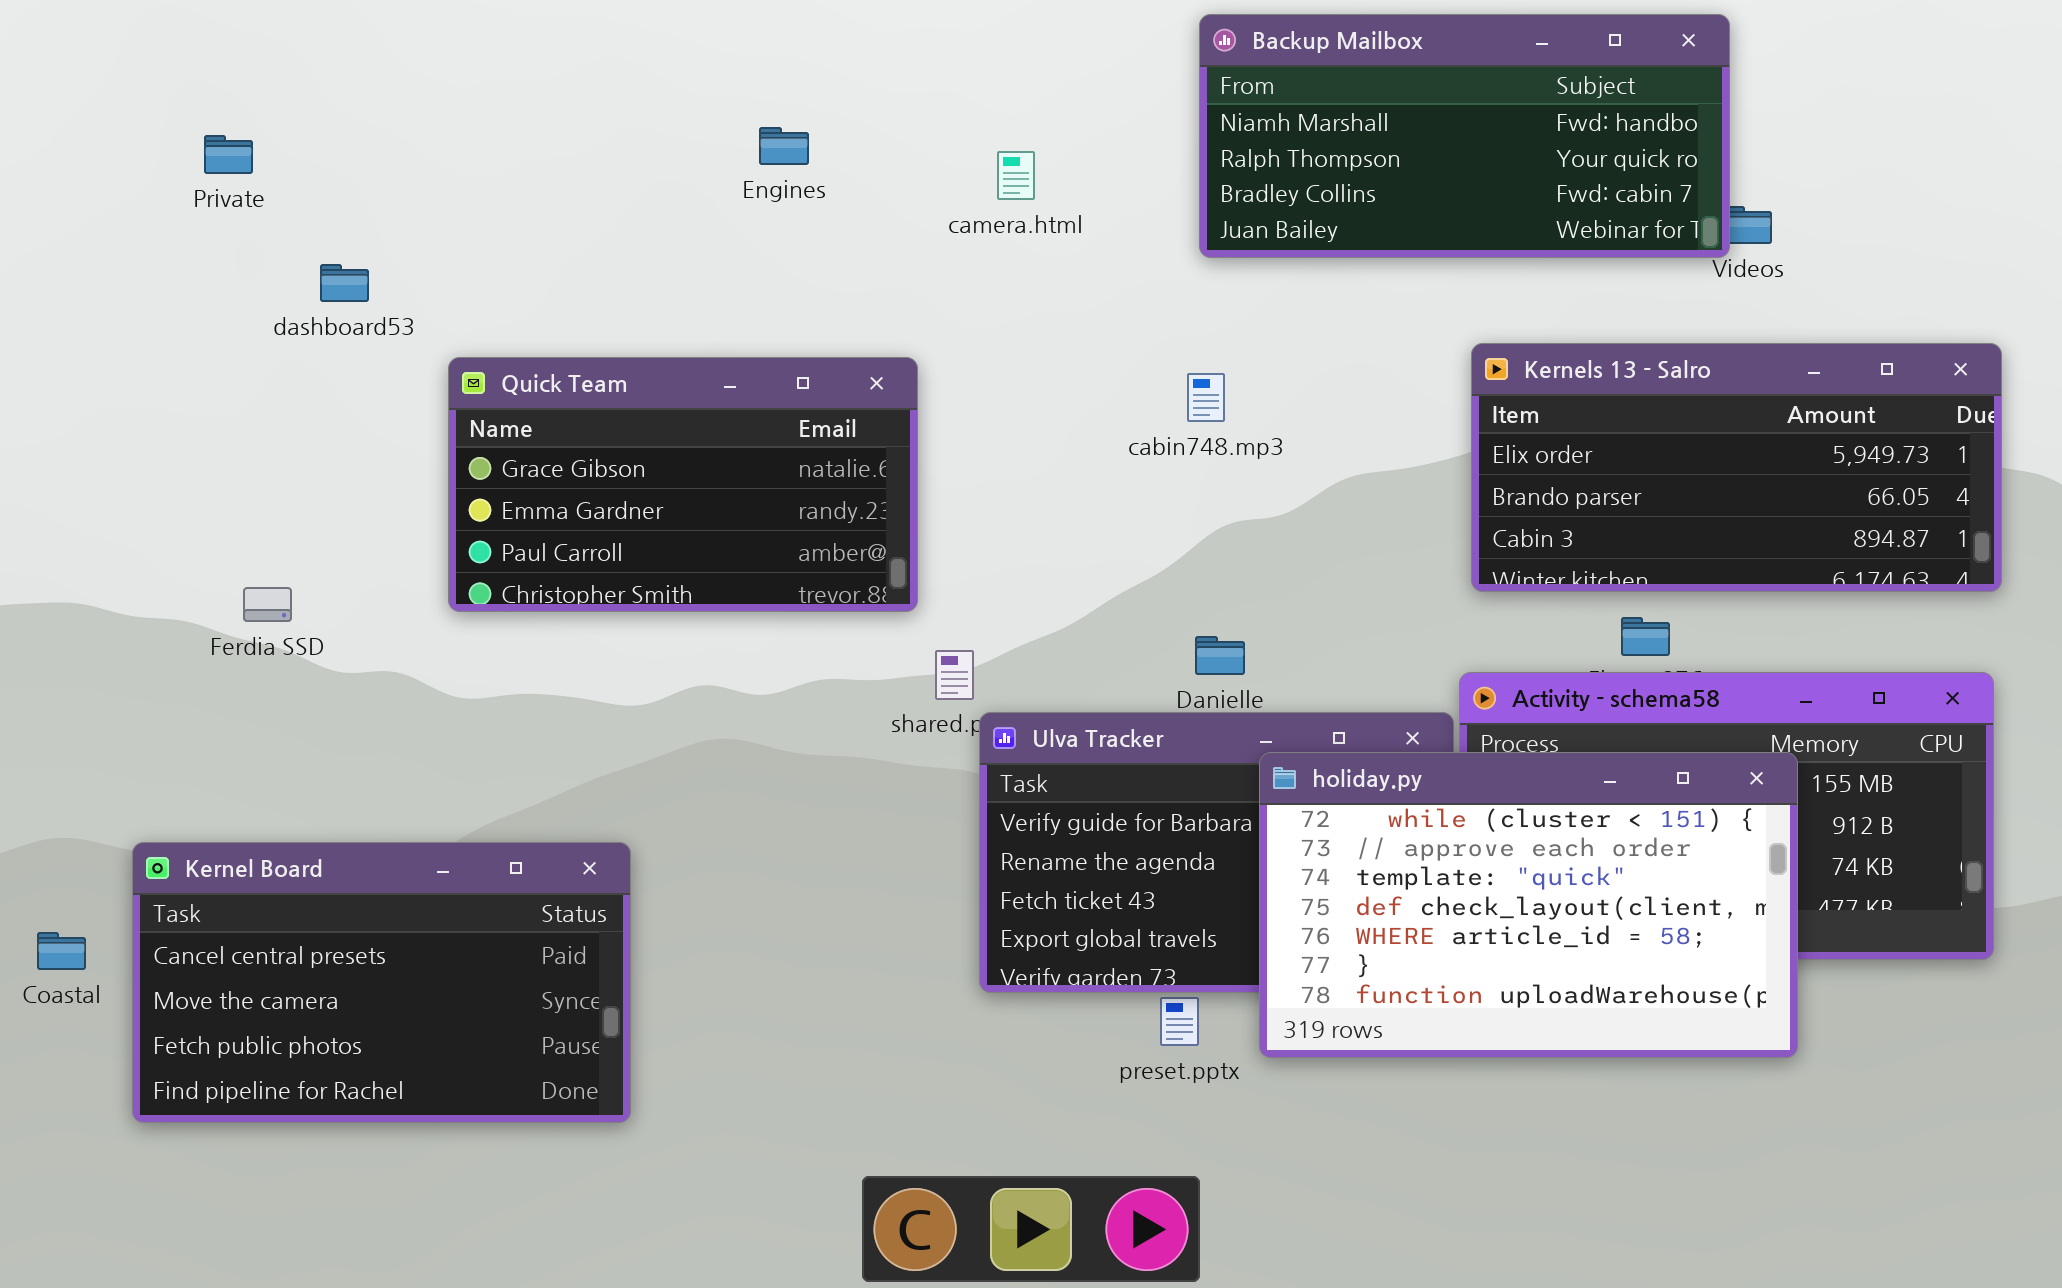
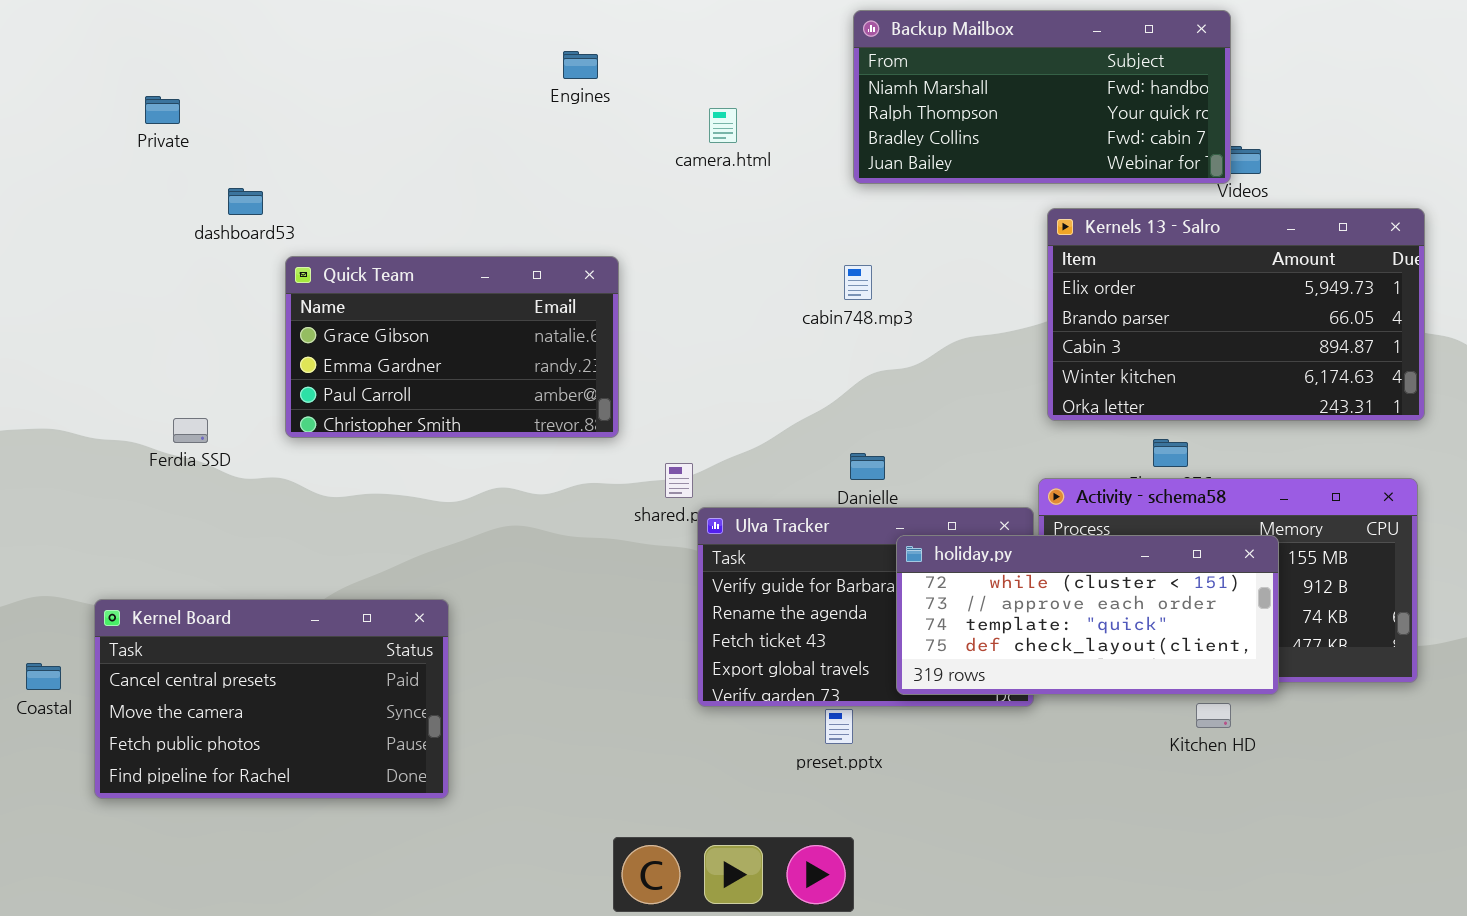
Engines: [759,127,809,165] -> [563,51,598,79], moved
Kernels 13 - Salro: [1471,343,2002,592] -> [1047,208,1425,421], resized
Quick Team: [448,357,918,612] -> [285,256,619,438], moved
holiday.py: [1259,752,1798,1058] -> [896,535,1279,695], resized

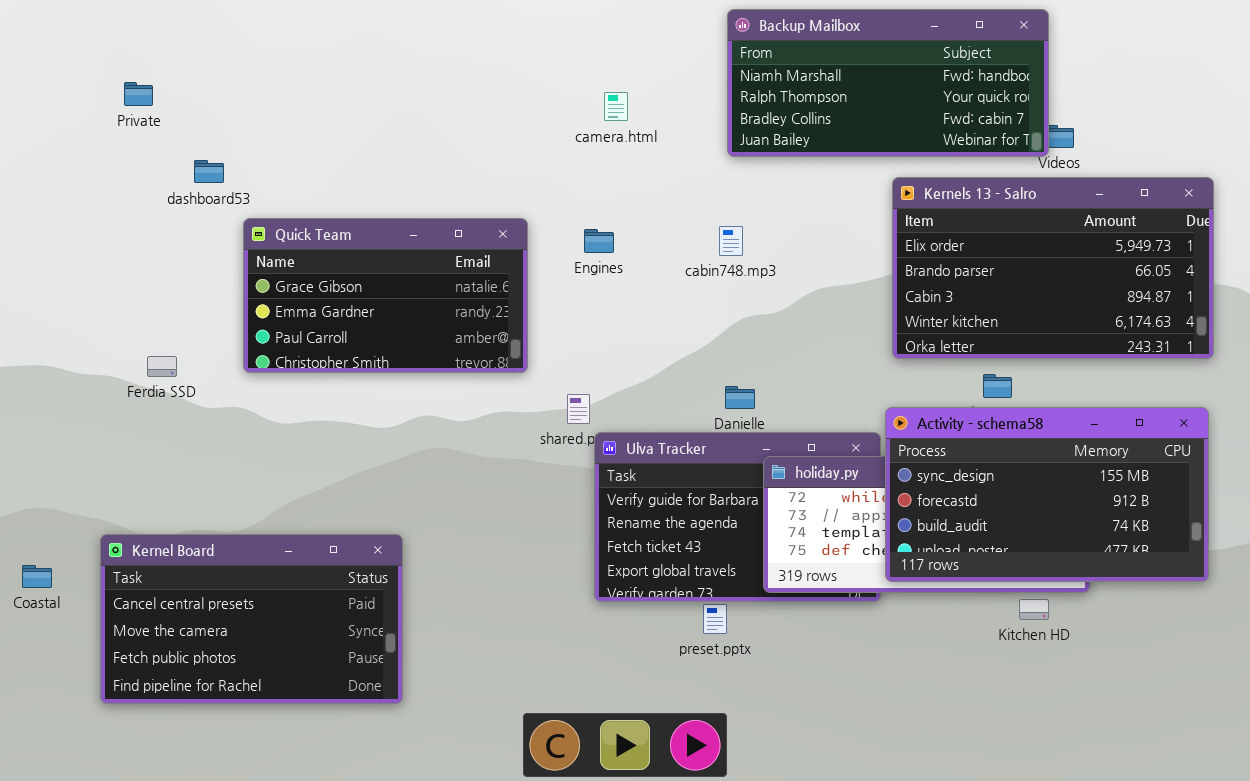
Engines: [563,51,598,79] -> [584,229,614,253], moved
Activity - schema58: [1038,478,1418,683] -> [885,407,1209,582], raised
Kernel Board: [94,599,449,799] -> [100,534,403,704], moved

